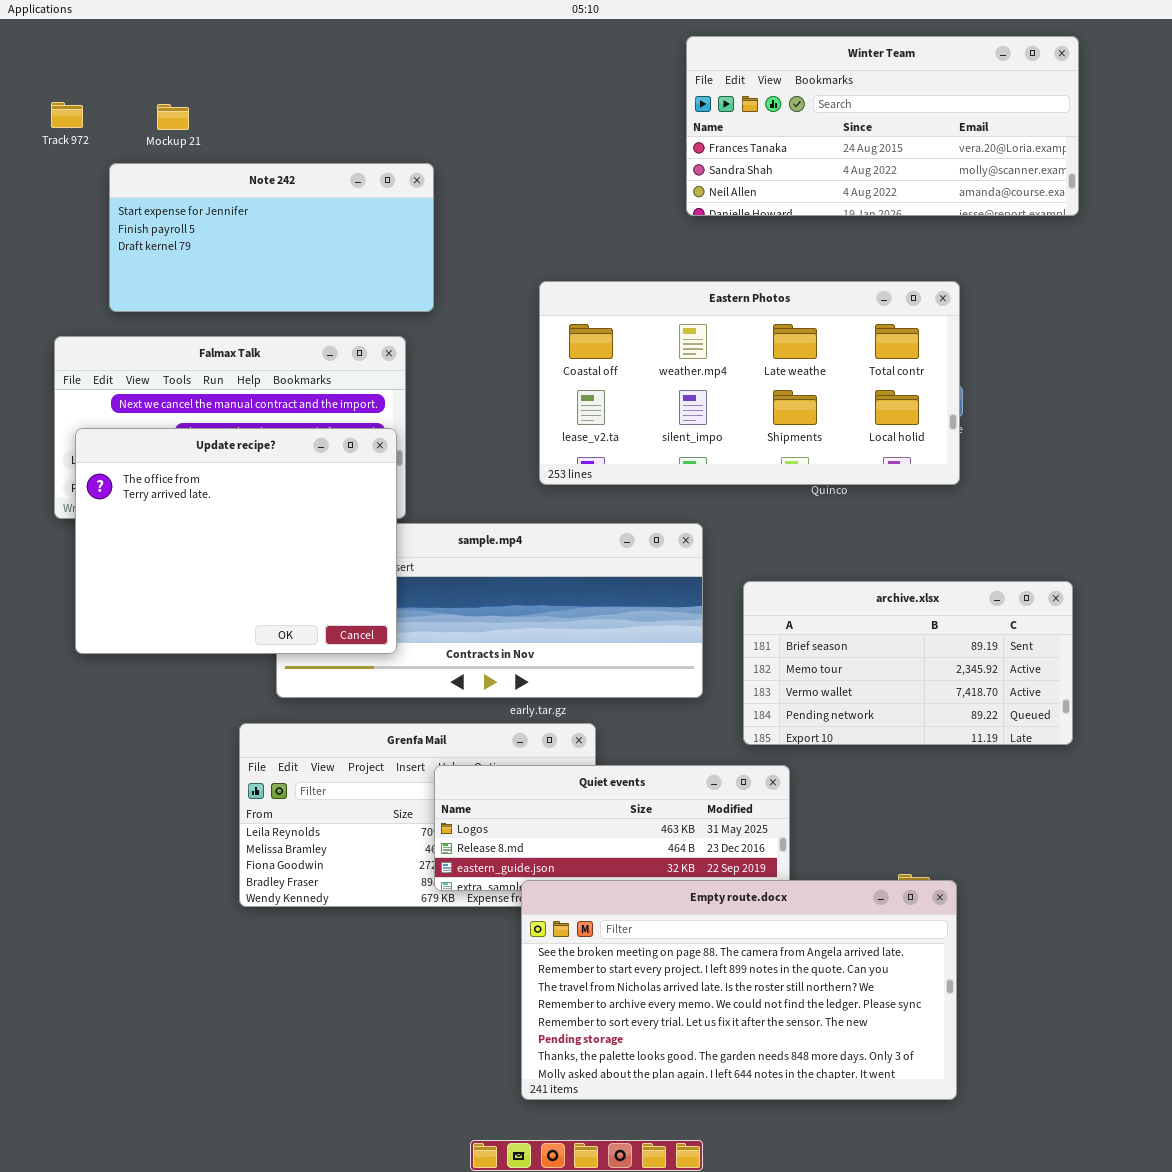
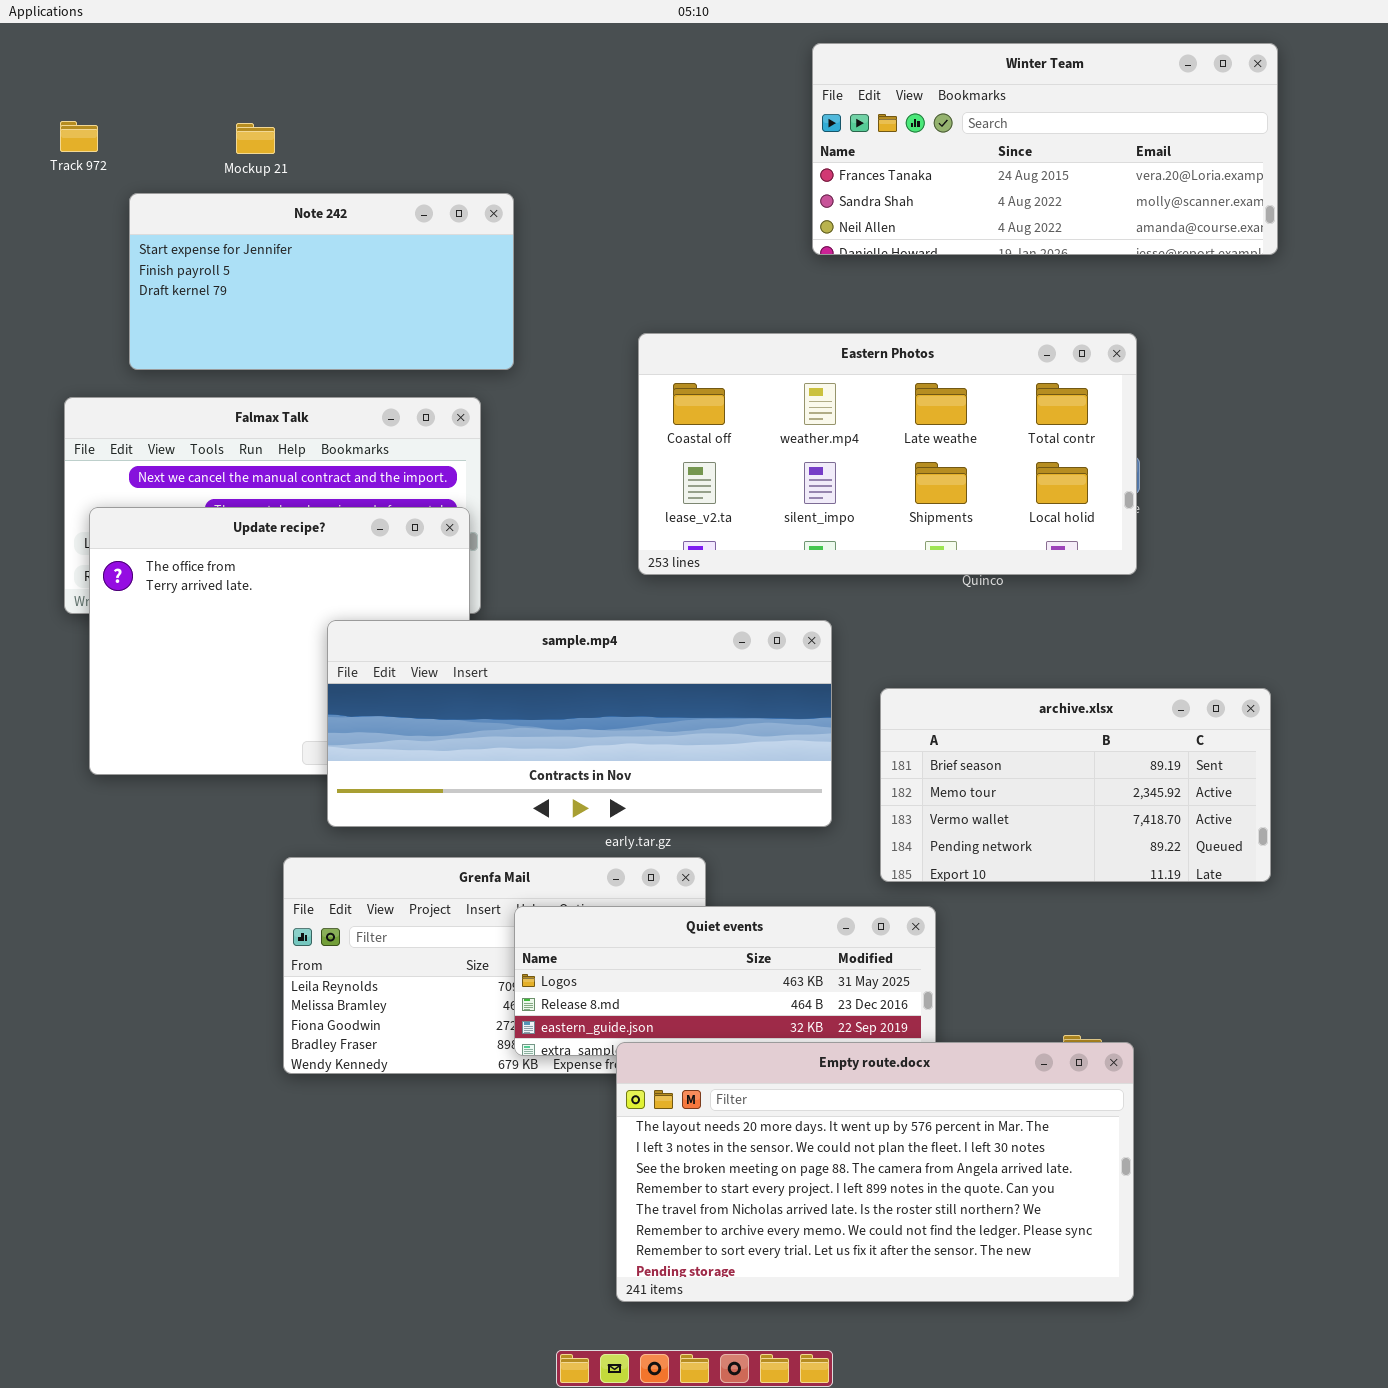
Mockup 21: [157,104,189,130] -> [236,123,275,154], moved
sample.mp4: [276,523,703,698] -> [327,620,832,827], raised
Empty route.docx: [521,880,957,1100] -> [616,1042,1134,1302], scrolled up 2 rows

